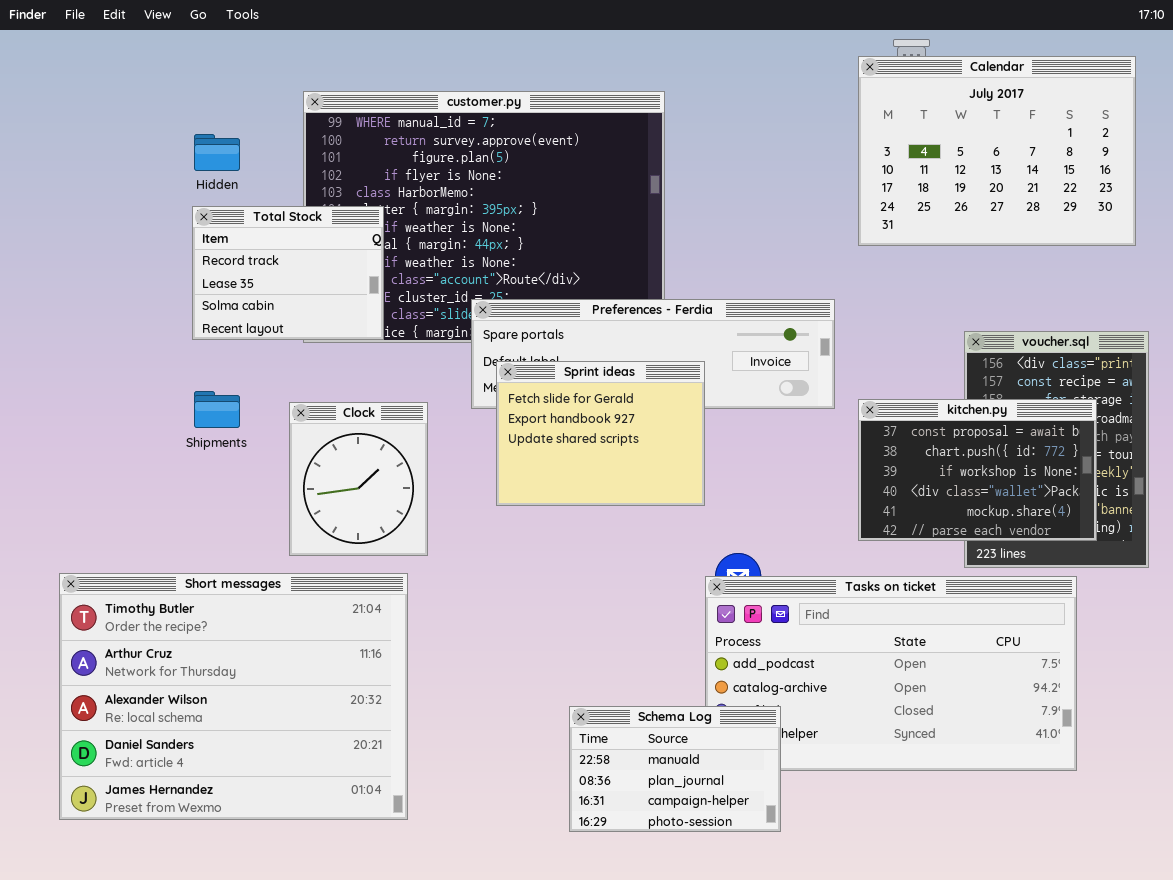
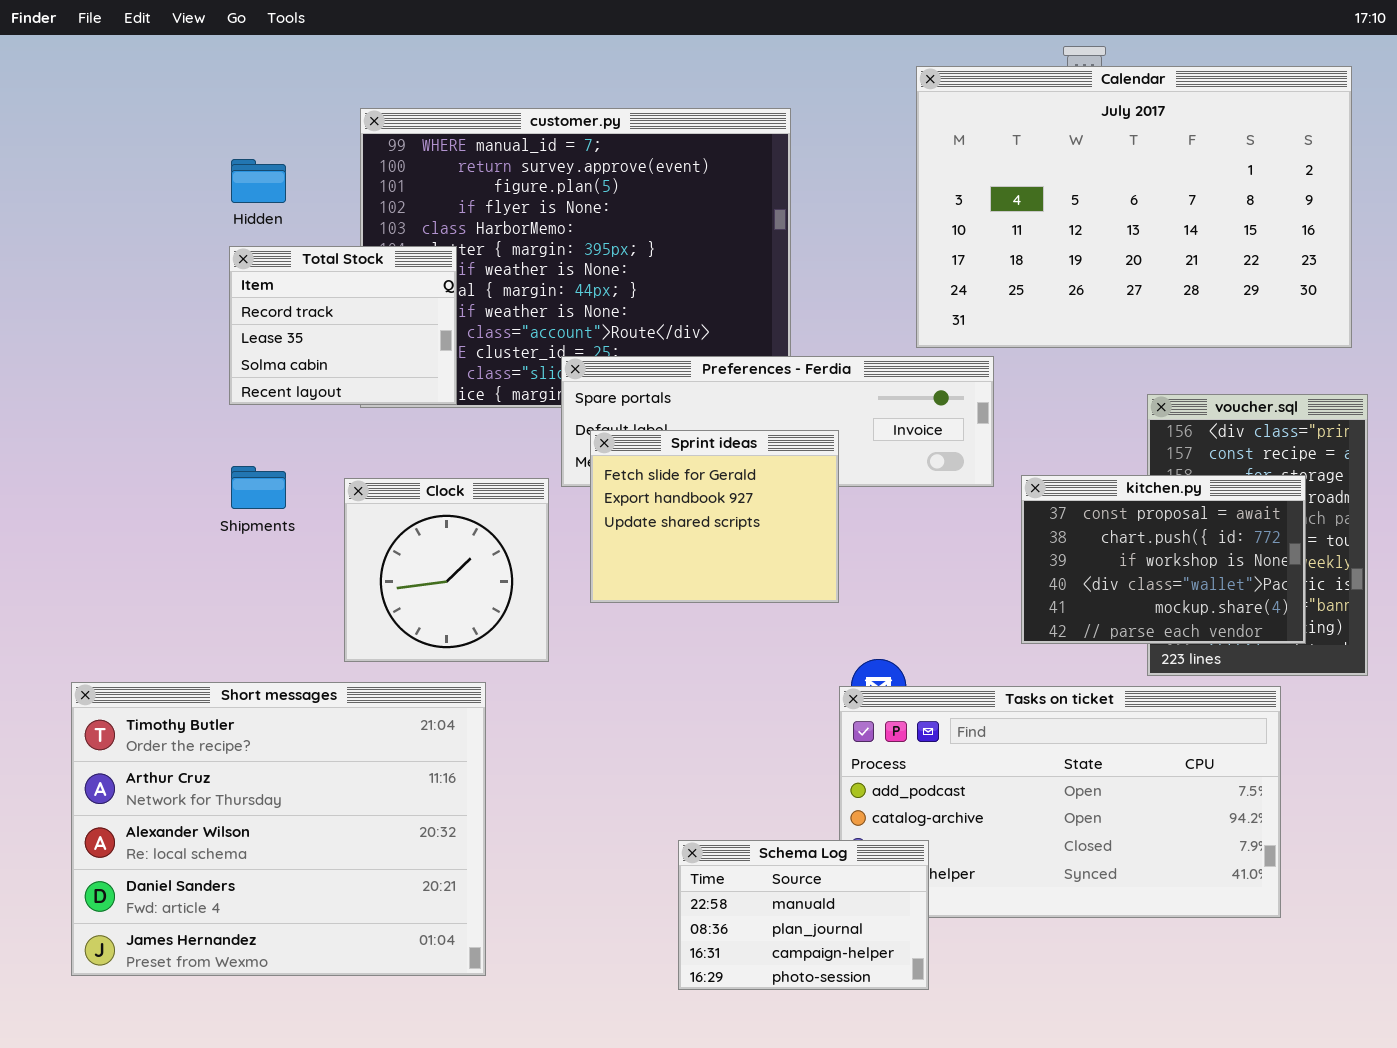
Calendar: [858,56,1136,246] -> [916,66,1352,348], resized
Clock: [289,402,428,556] -> [344,478,549,662], resized

